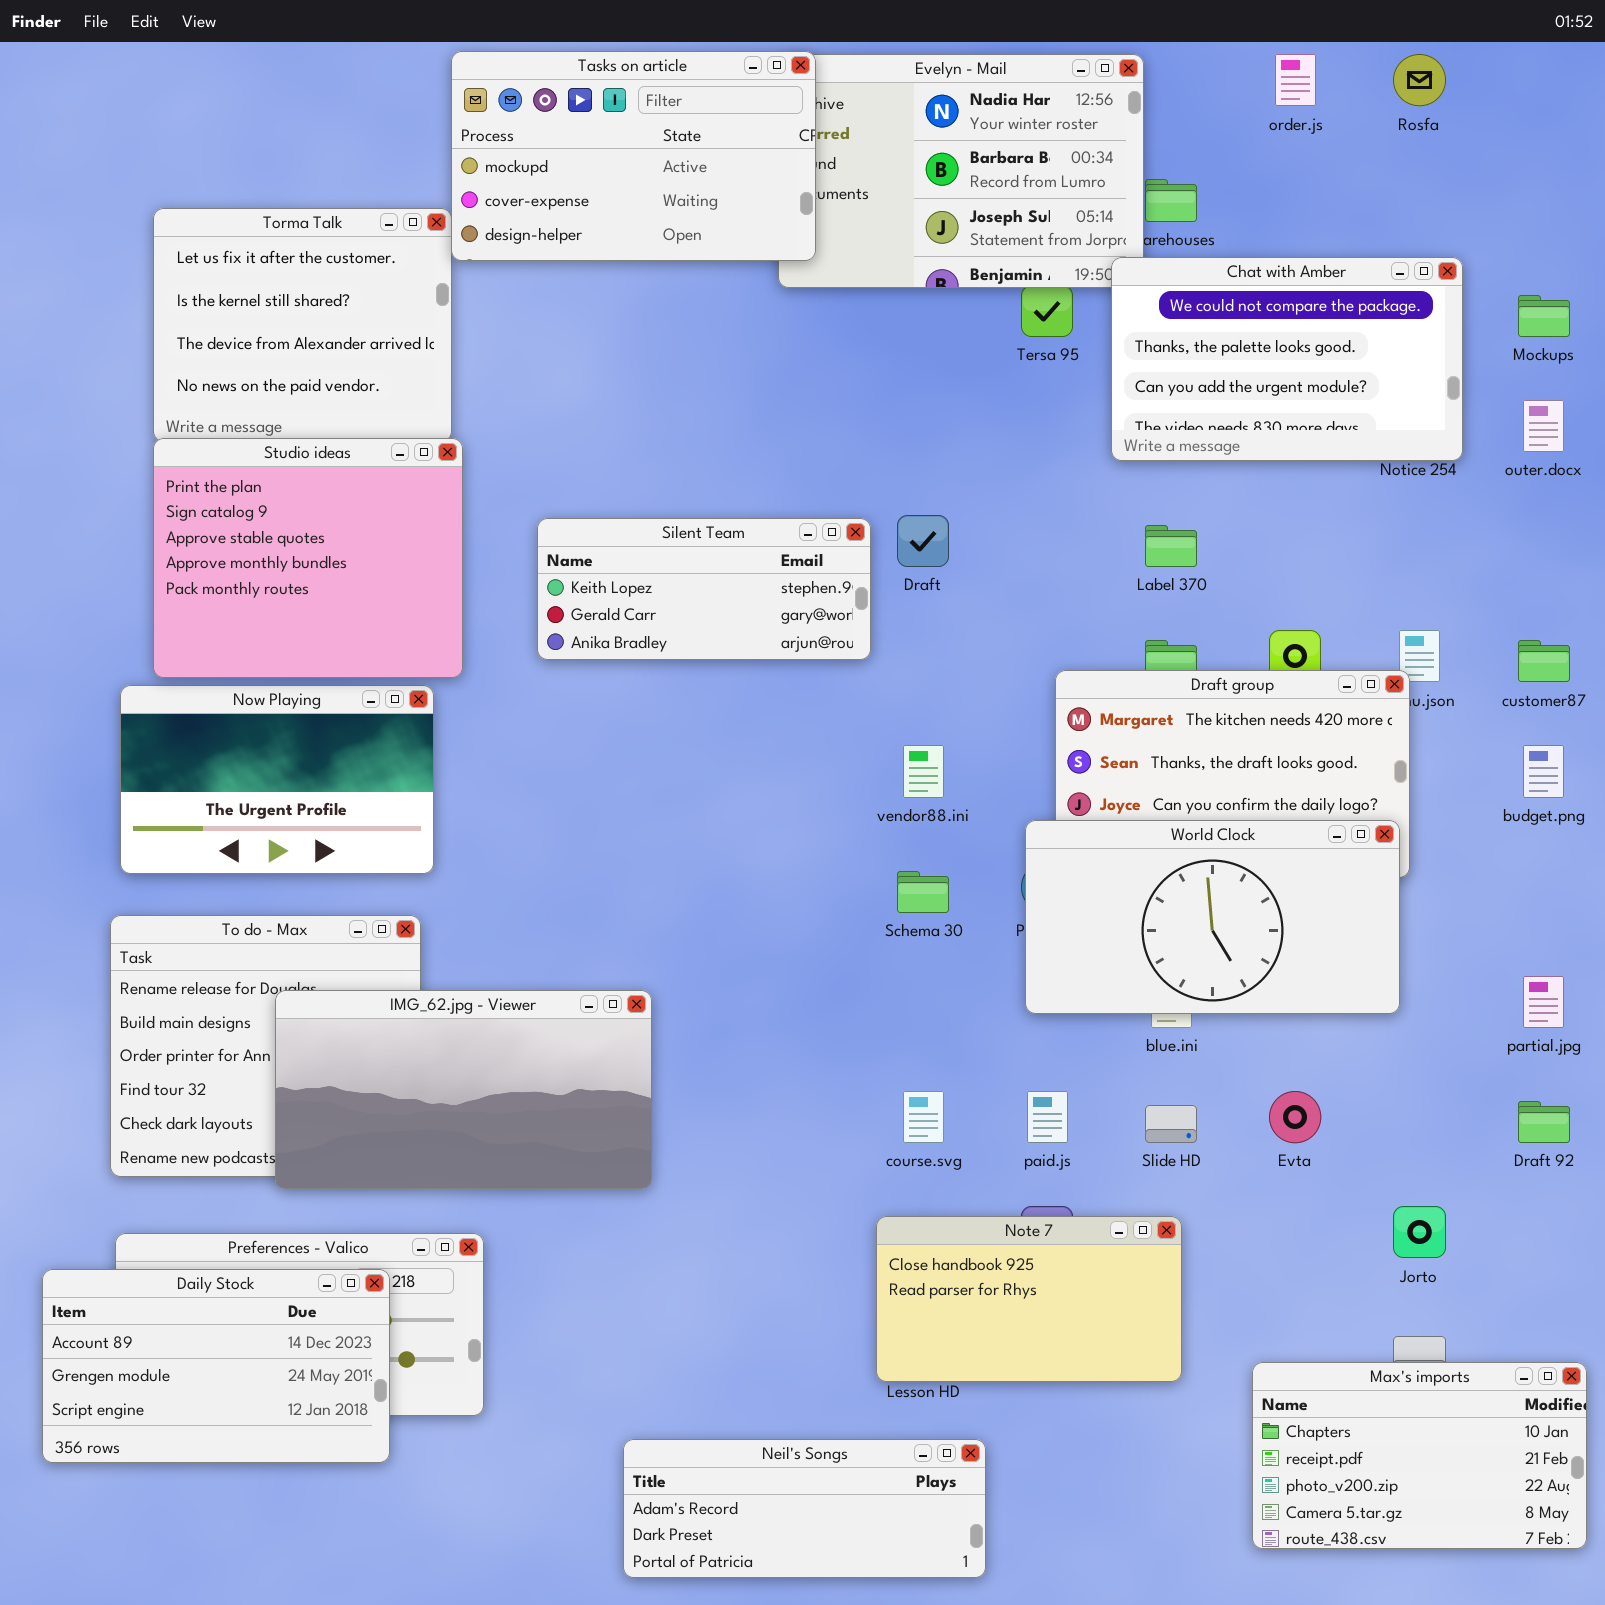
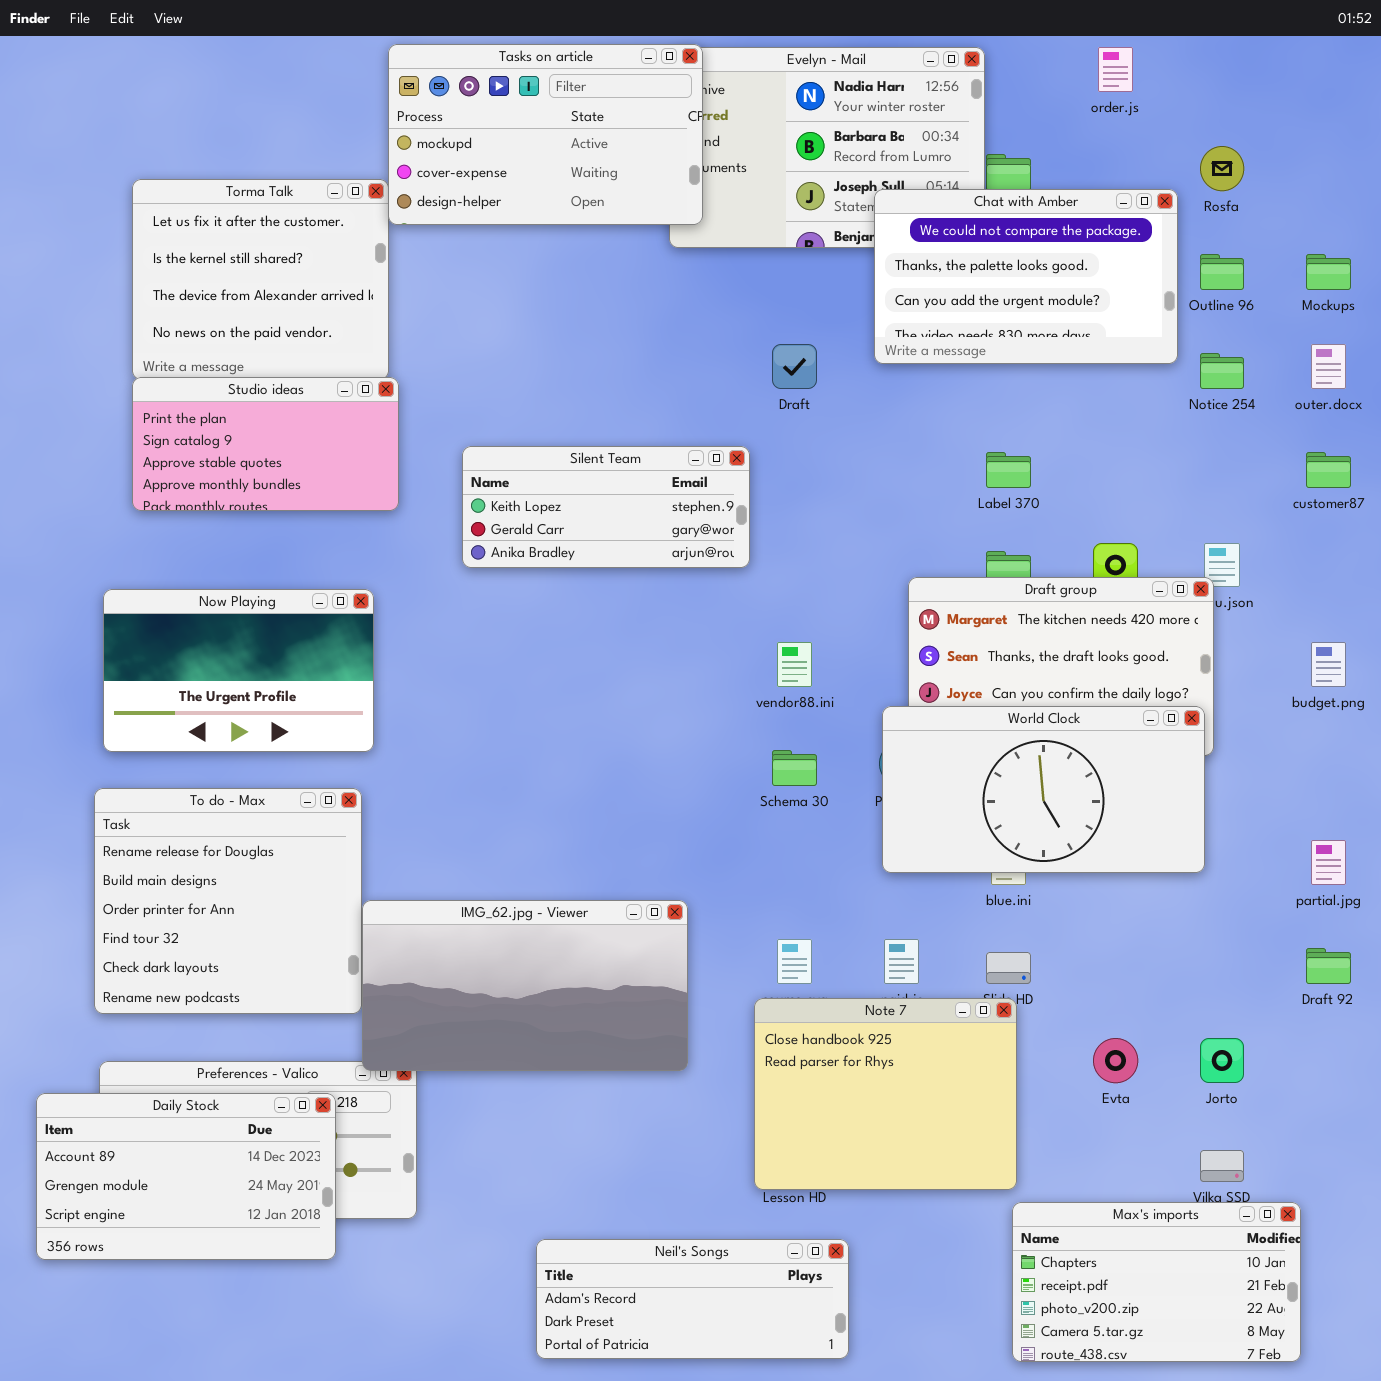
Rosfa: [1393,54,1446,106] -> [1200,146,1244,191], moved
Chat with Amber: [1111,257,1463,461] -> [874,189,1178,364], moved
Studio ideas: [153,438,463,678] -> [132,377,399,511], resized
Draft: [897,515,949,567] -> [772,344,817,389], moved
customer87: [1518,640,1570,682] -> [1306,452,1351,488], moved
IMG_62.jpg - Viewer: [275,990,652,1189] -> [362,900,688,1071], moved
Evta: [1269,1091,1321,1143] -> [1093,1038,1138,1083], moved
Note 7: [876,1216,1182,1382] -> [754,998,1017,1190], resized
Max's imports: [1252,1362,1587,1549] -> [1012,1202,1301,1362], moved

